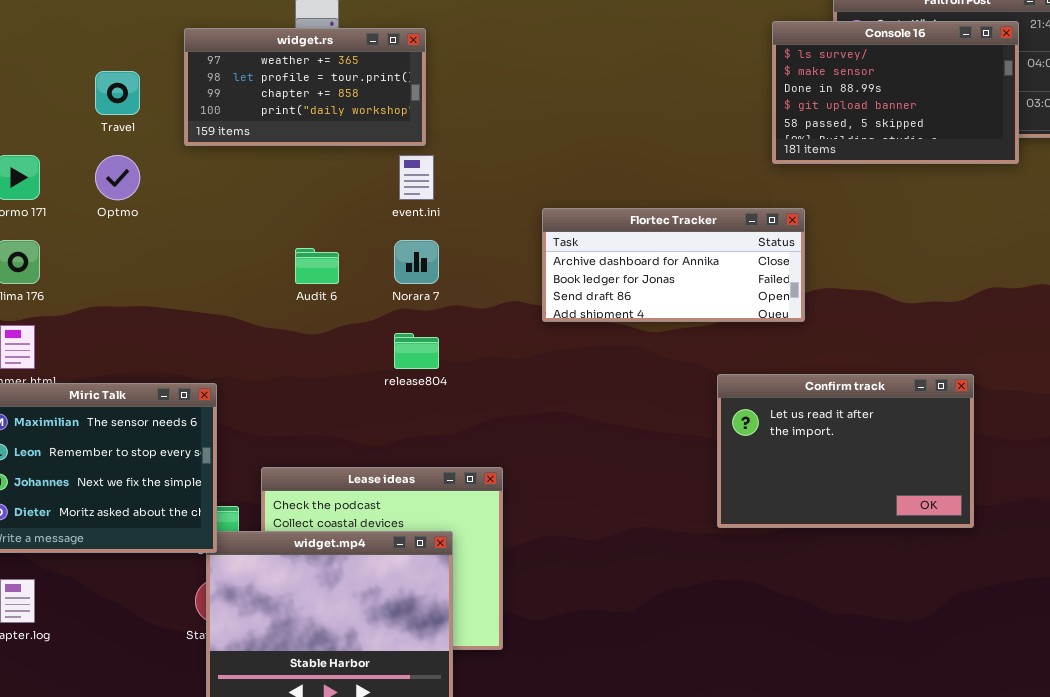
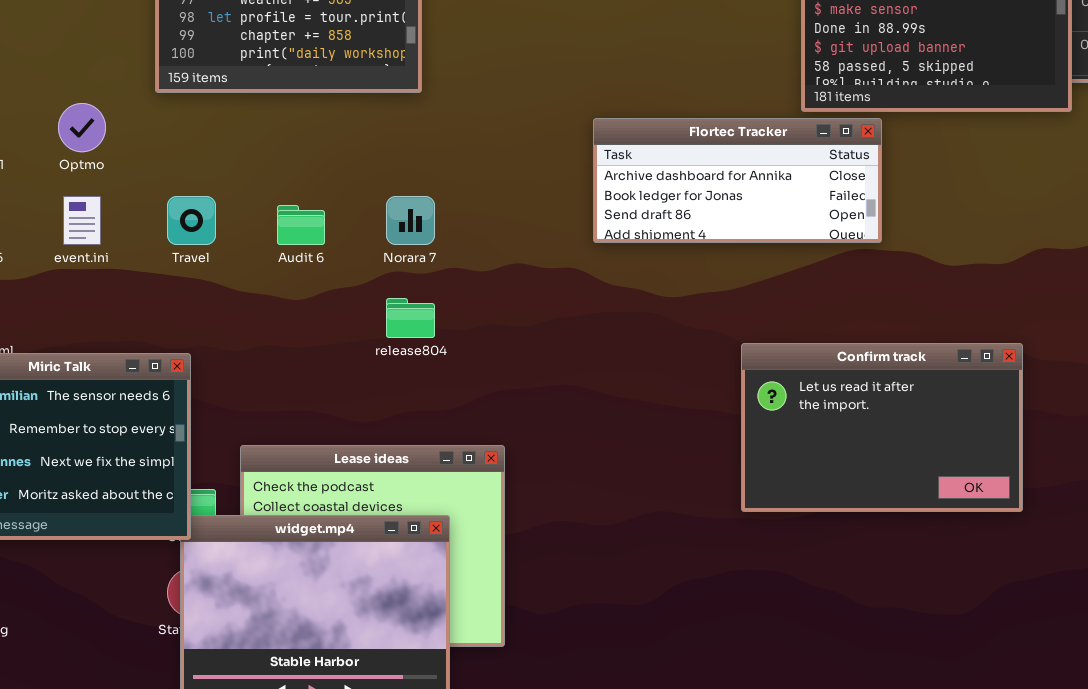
Travel: [95,71,140,115] -> [167,196,216,245], moved
event.ini: [399,155,434,200] -> [63,196,101,245], moved
Flortec Tracker: [542,208,805,322] -> [593,118,882,243], moved

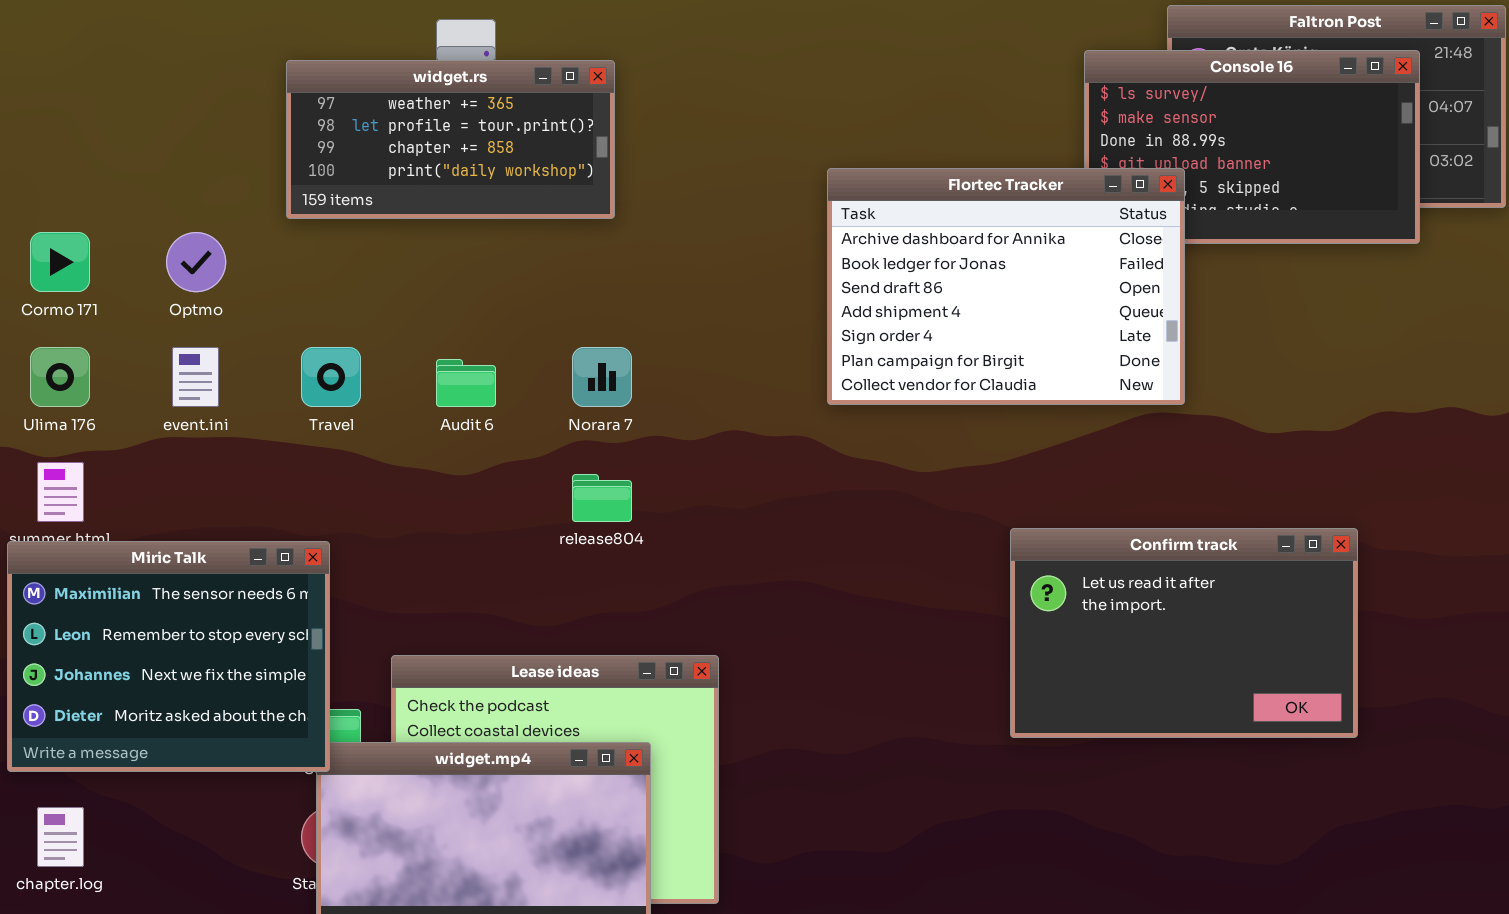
Flortec Tracker: [593,118,882,243] -> [827,168,1185,405], resized

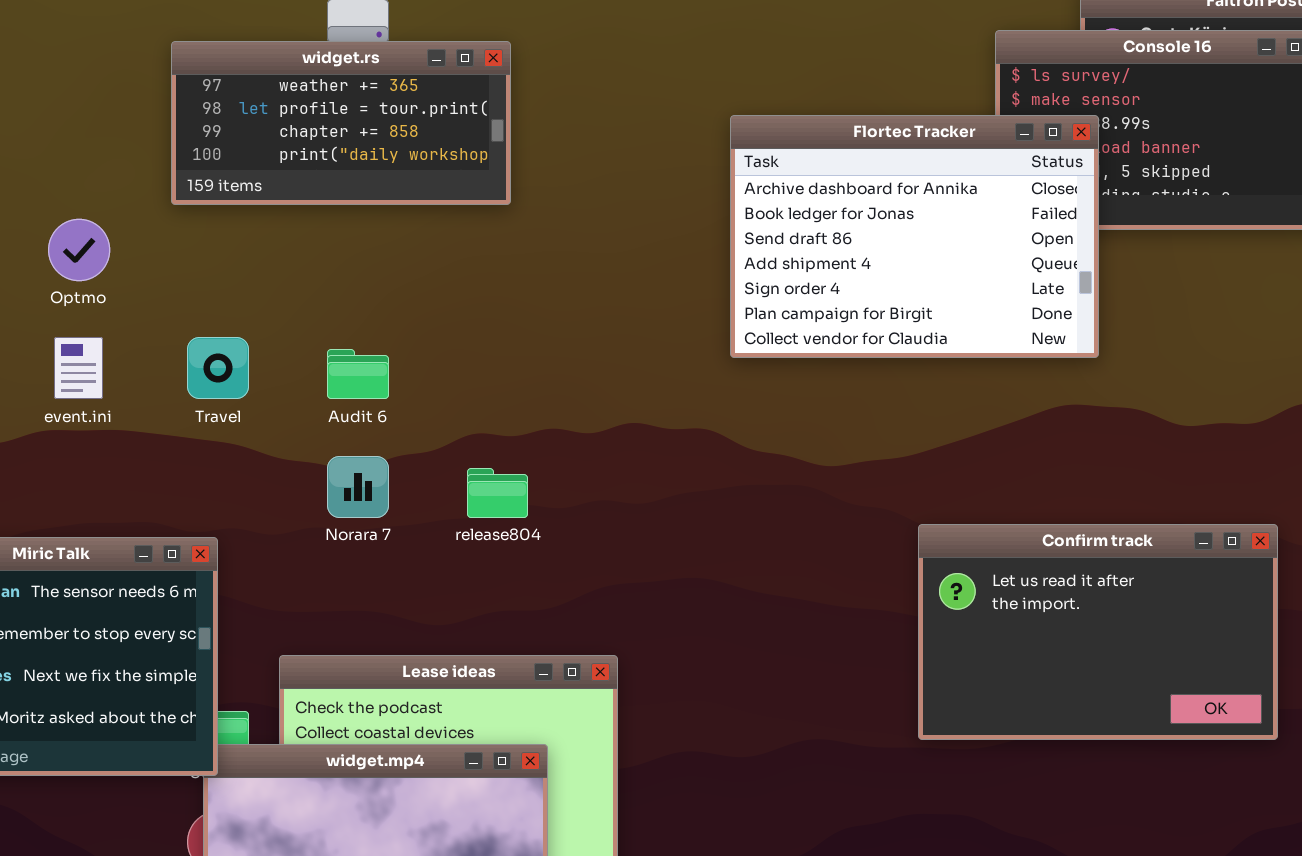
Flortec Tracker: [827,168,1185,405] -> [730,115,1099,358], moved
Norara 7: [572,347,632,407] -> [327,456,389,518], moved

